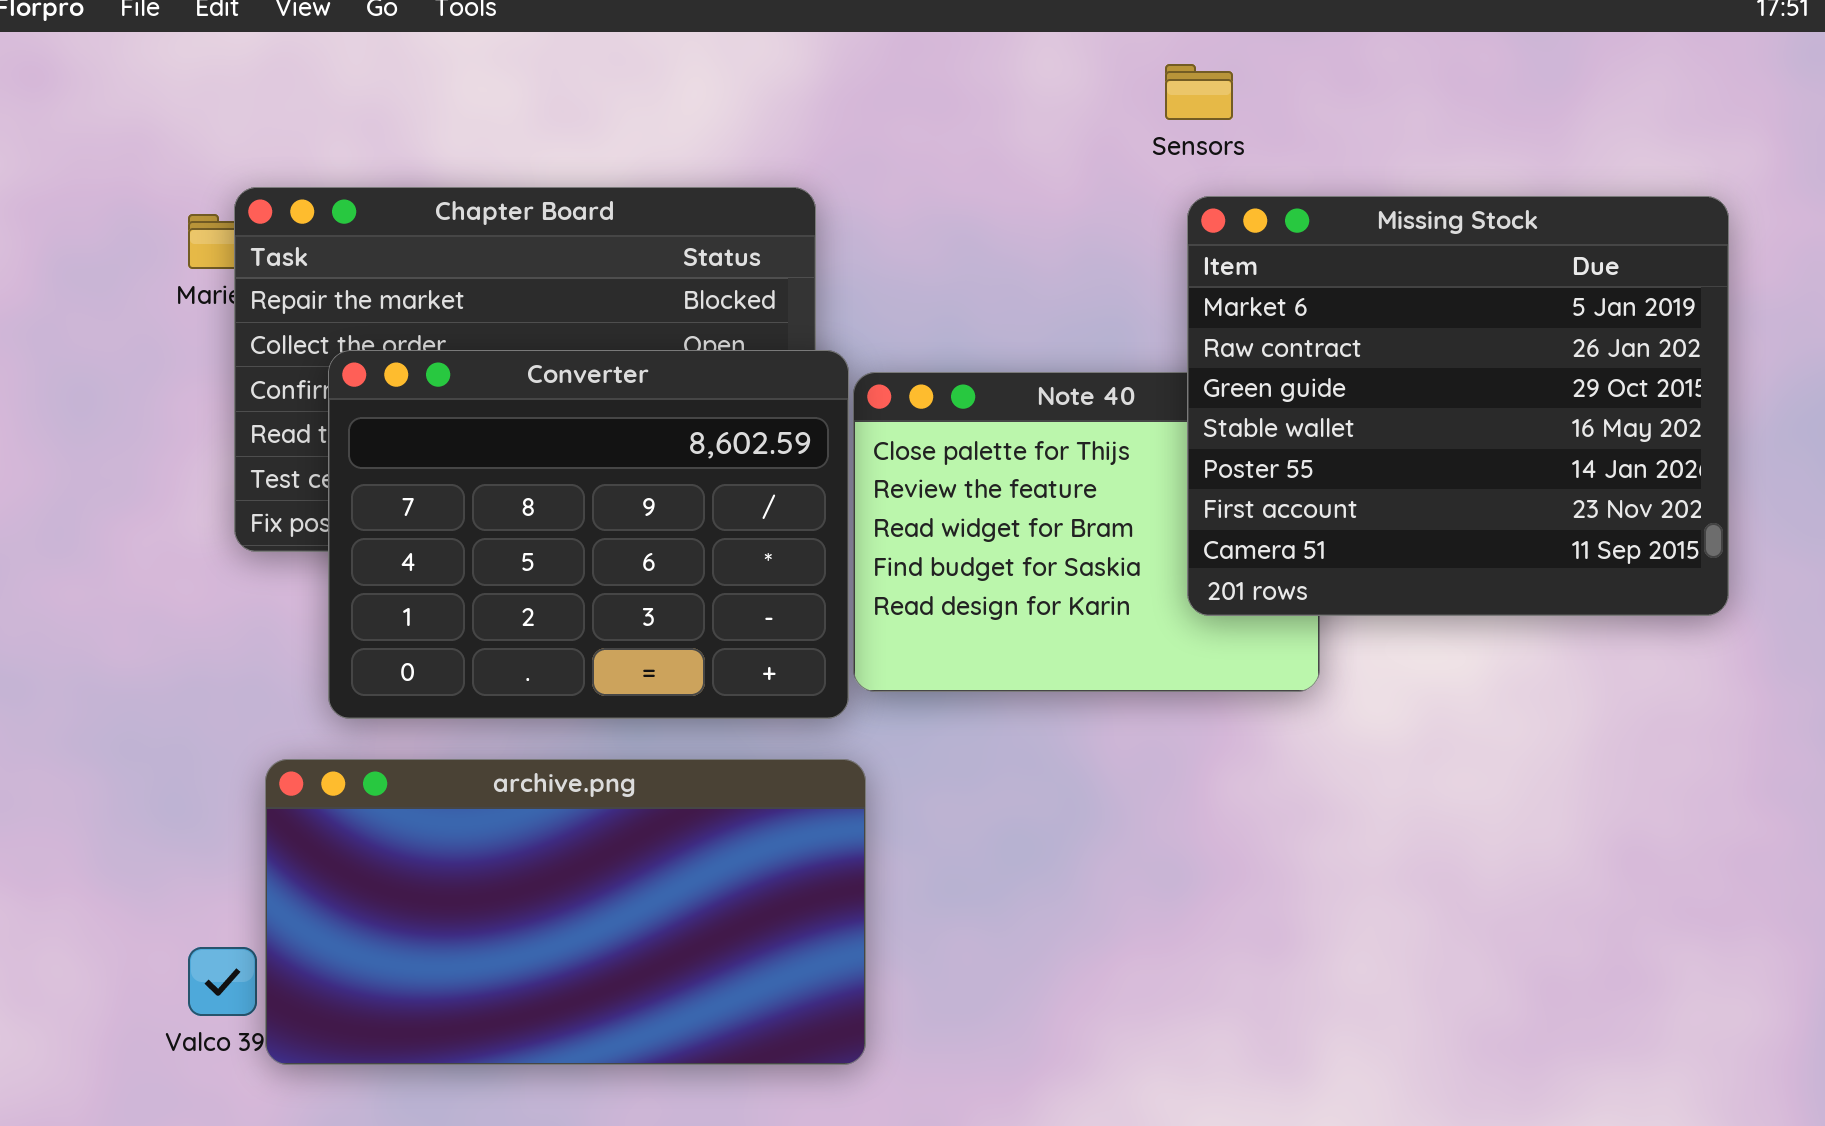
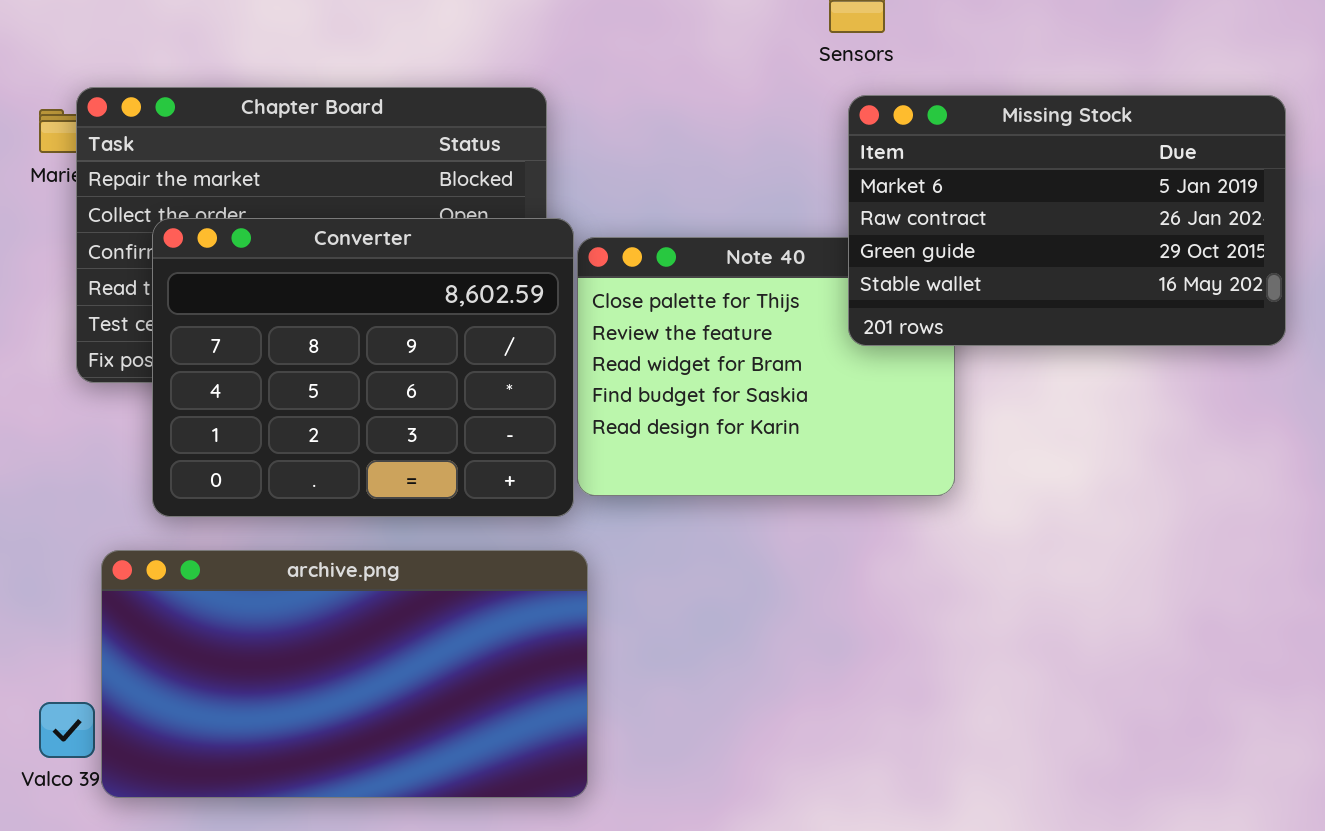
Missing Stock: [1187,196,1729,616] -> [848,95,1286,346], resized

